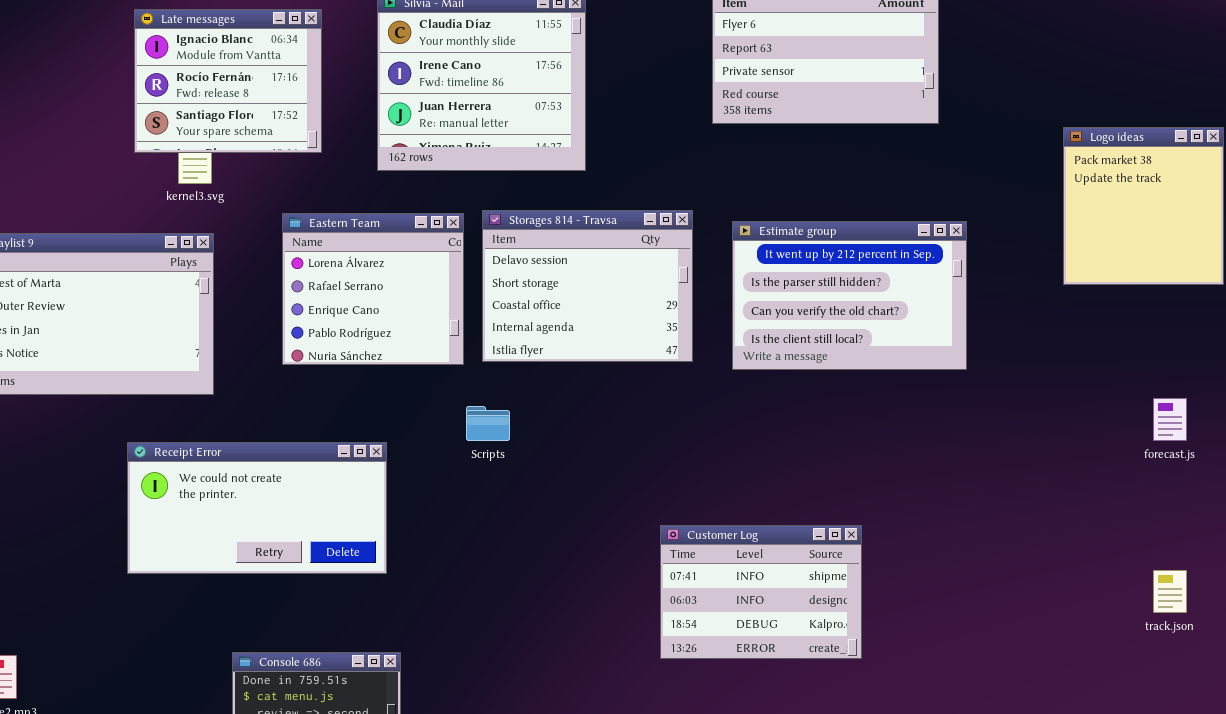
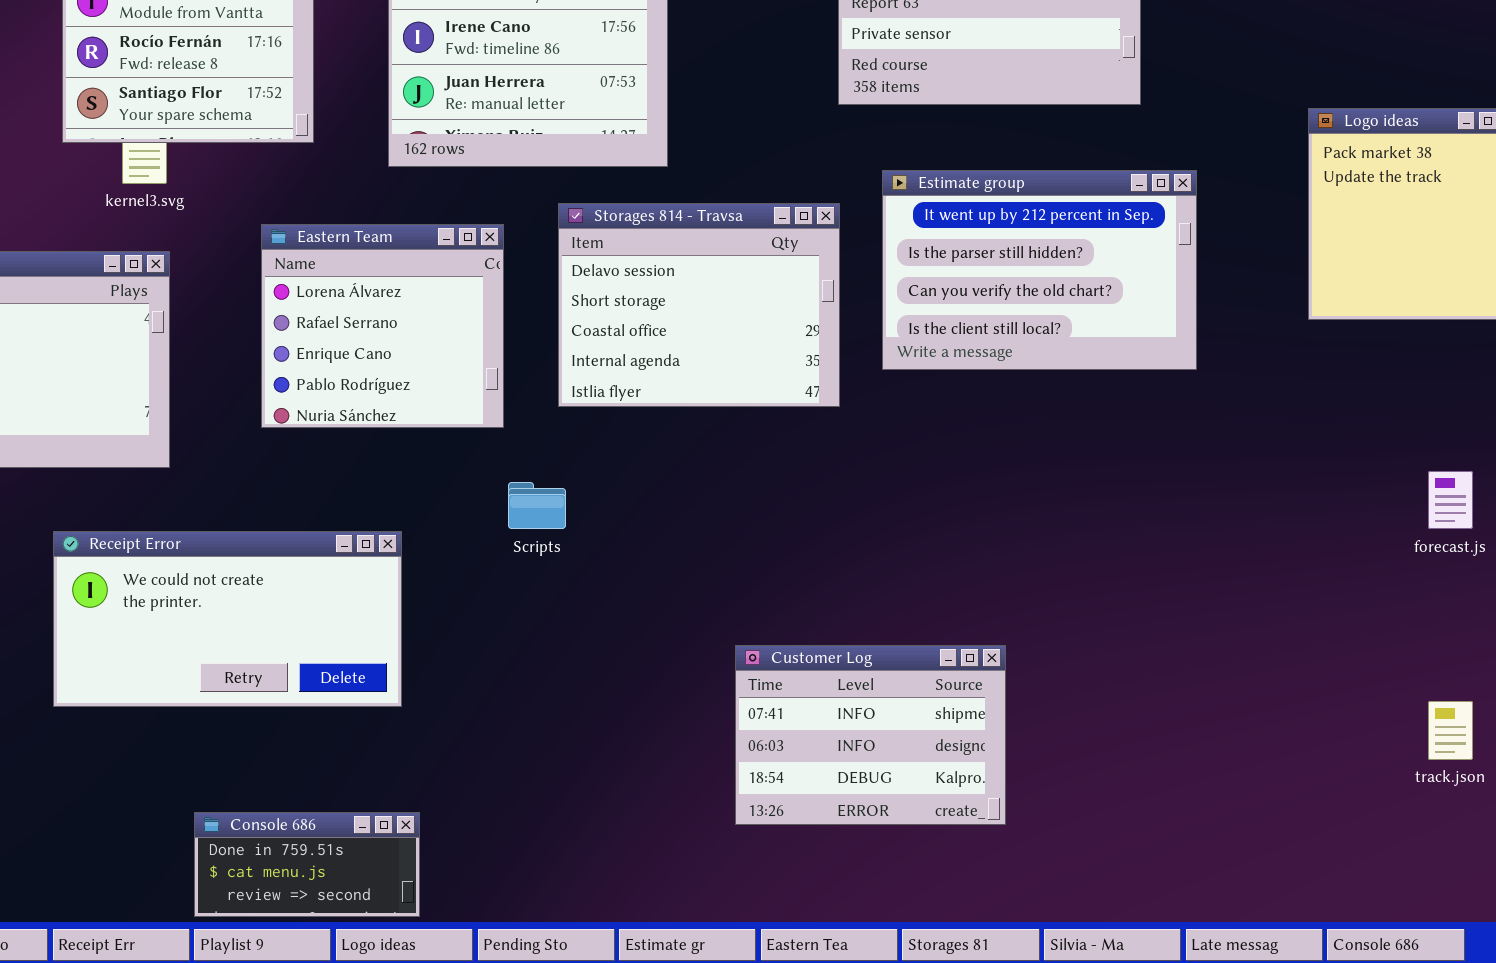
Storages 814 - Travsa: [482,210,693,362] -> [558,203,840,407], moved
Estimate group: [732,221,967,370] -> [882,170,1197,370], moved
Customer Log: [660,525,862,659] -> [735,645,1006,825], moved

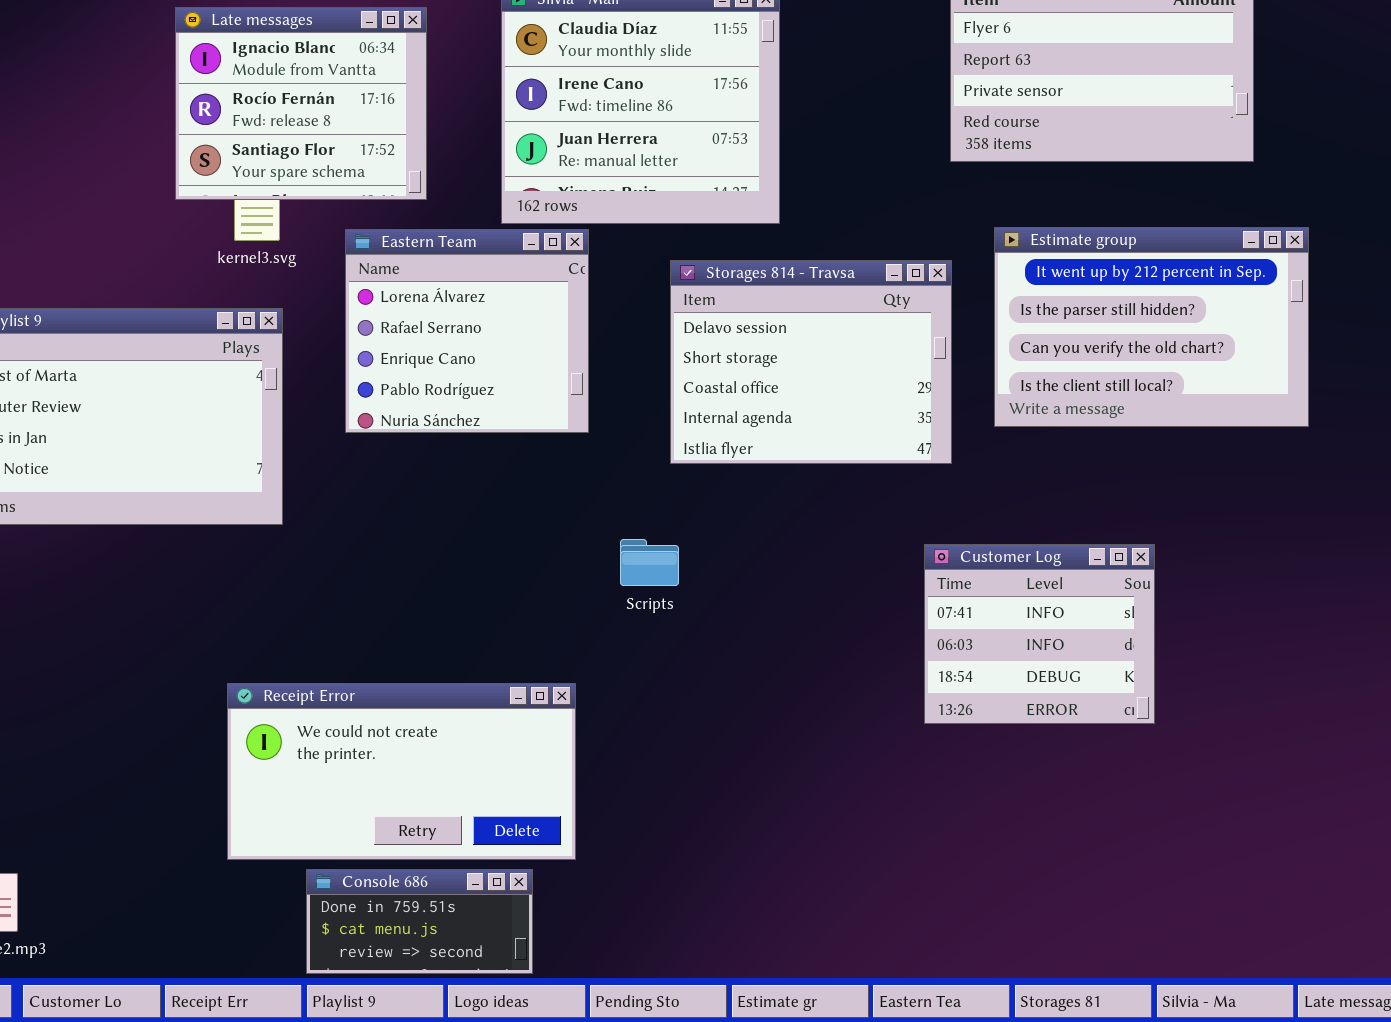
Eastern Team: [261,224,504,428] -> [345,229,589,433], moved
Receipt Error: [53,531,402,707] -> [227,683,576,860], moved
Customer Log: [735,645,1006,825] -> [924,544,1155,724], moved, resized

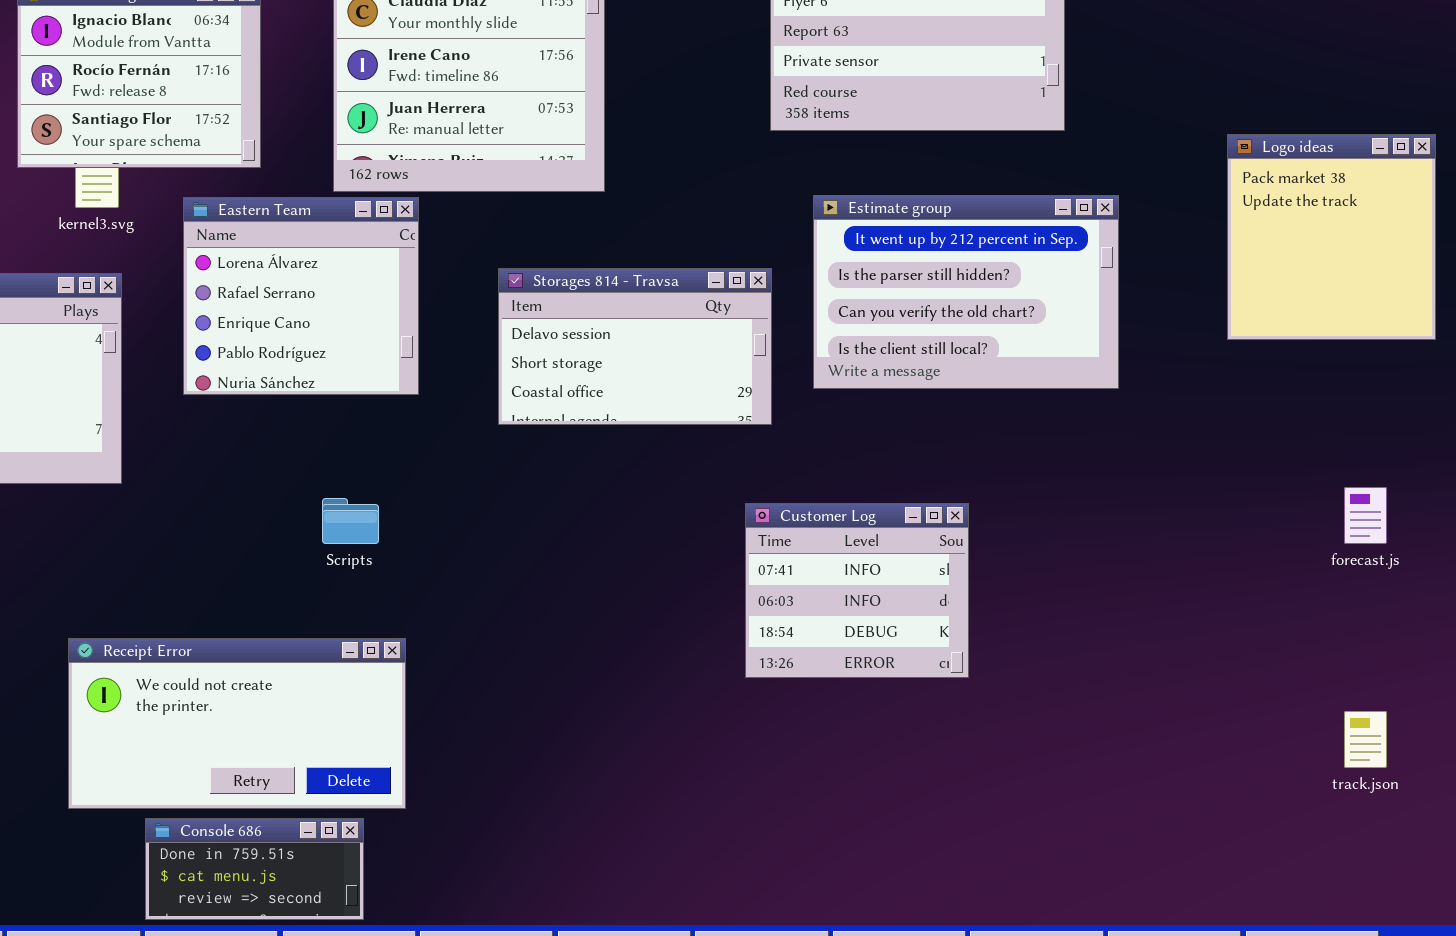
Storages 814 - Travsa: [670,260,952,464] -> [498,268,772,425], resized
Scripts: [620,539,679,586] -> [322,498,379,544], moved

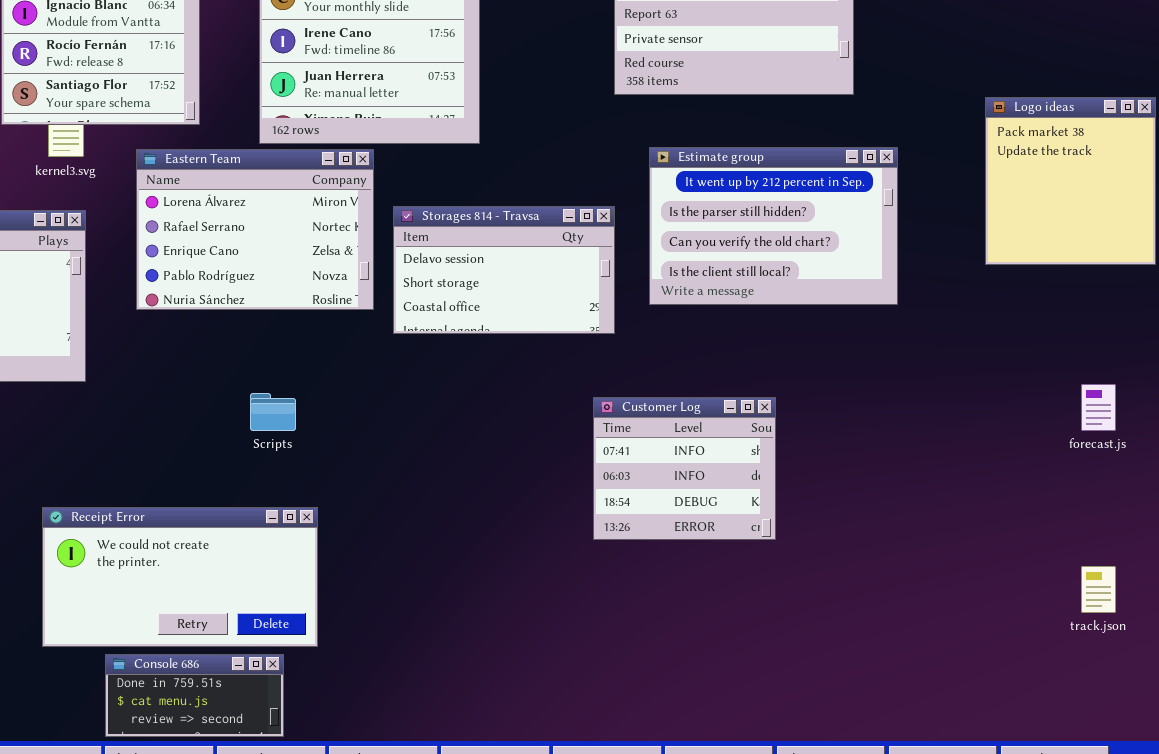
Eastern Team: [183,197,419,395] -> [136,149,374,310], resized

